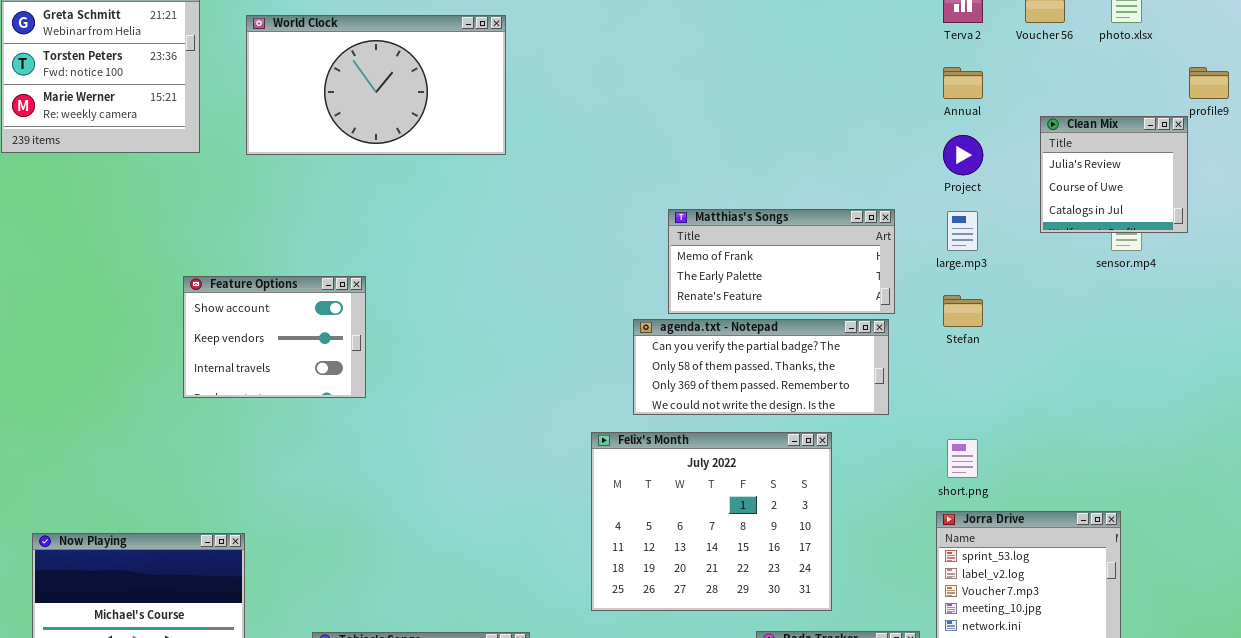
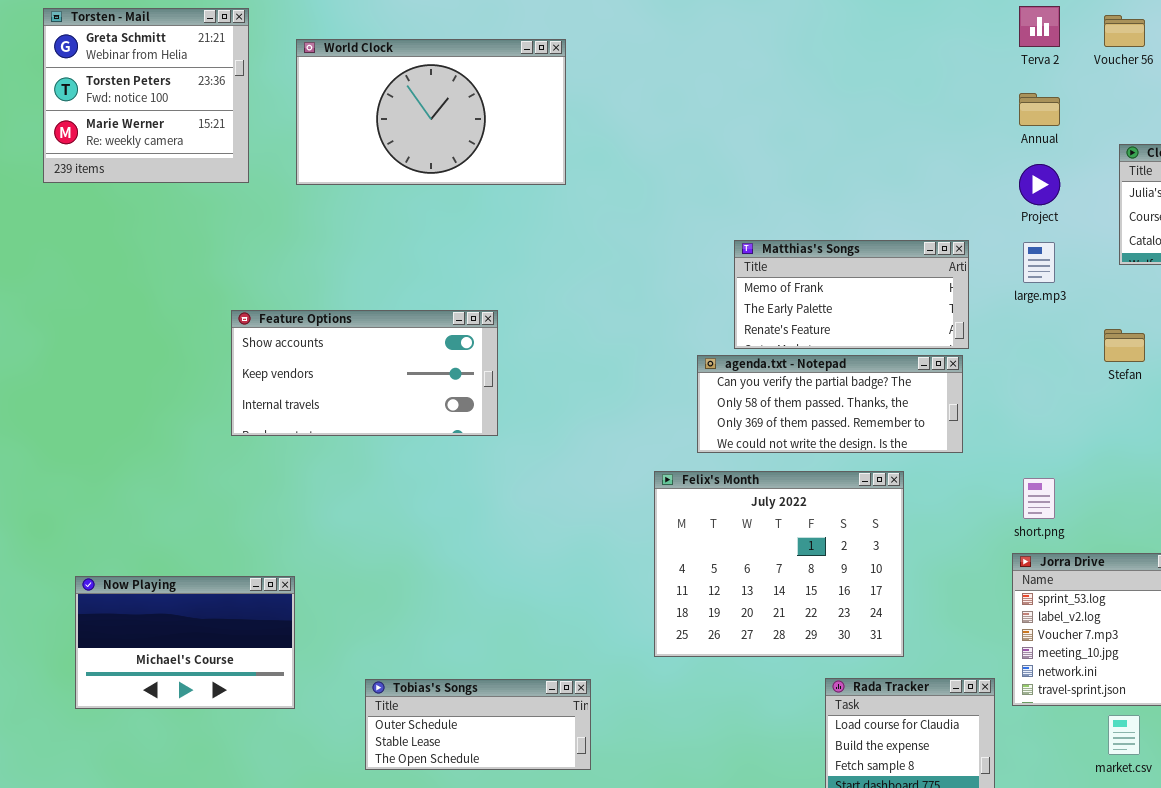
Feature Options: [183,276,366,398] -> [231,310,498,436], resized
Stefan: [943,295,983,327] -> [1104,329,1145,362], moved

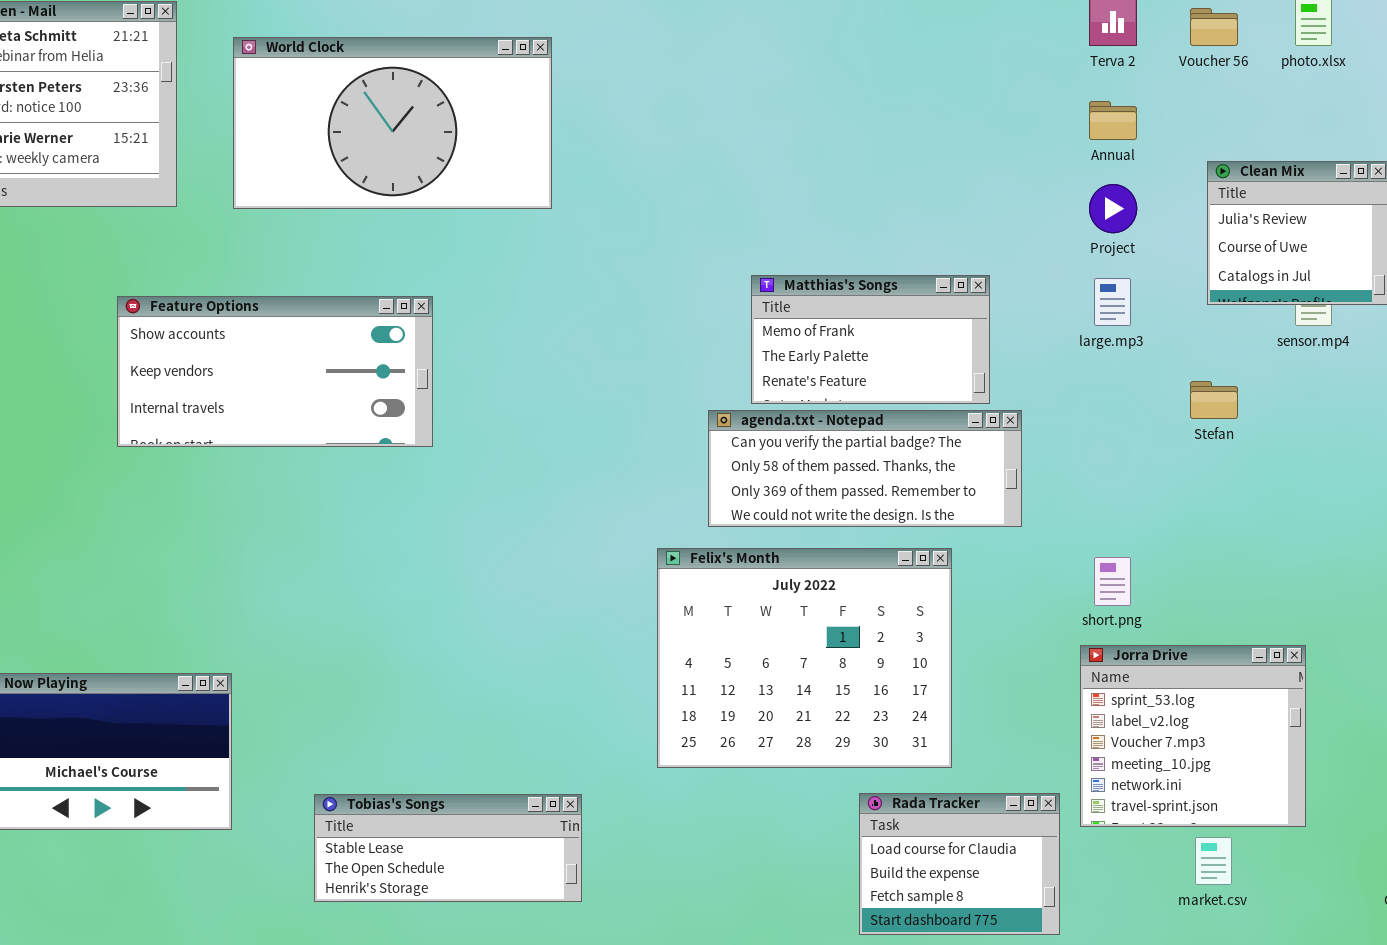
Matthias's Songs: [734,240,969,349] -> [751,275,990,404], resized
Feature Options: [231,310,498,436] -> [117,296,433,447], moved
Tobias's Songs: [365,679,591,770] -> [314,794,582,902], scrolled down 1 row

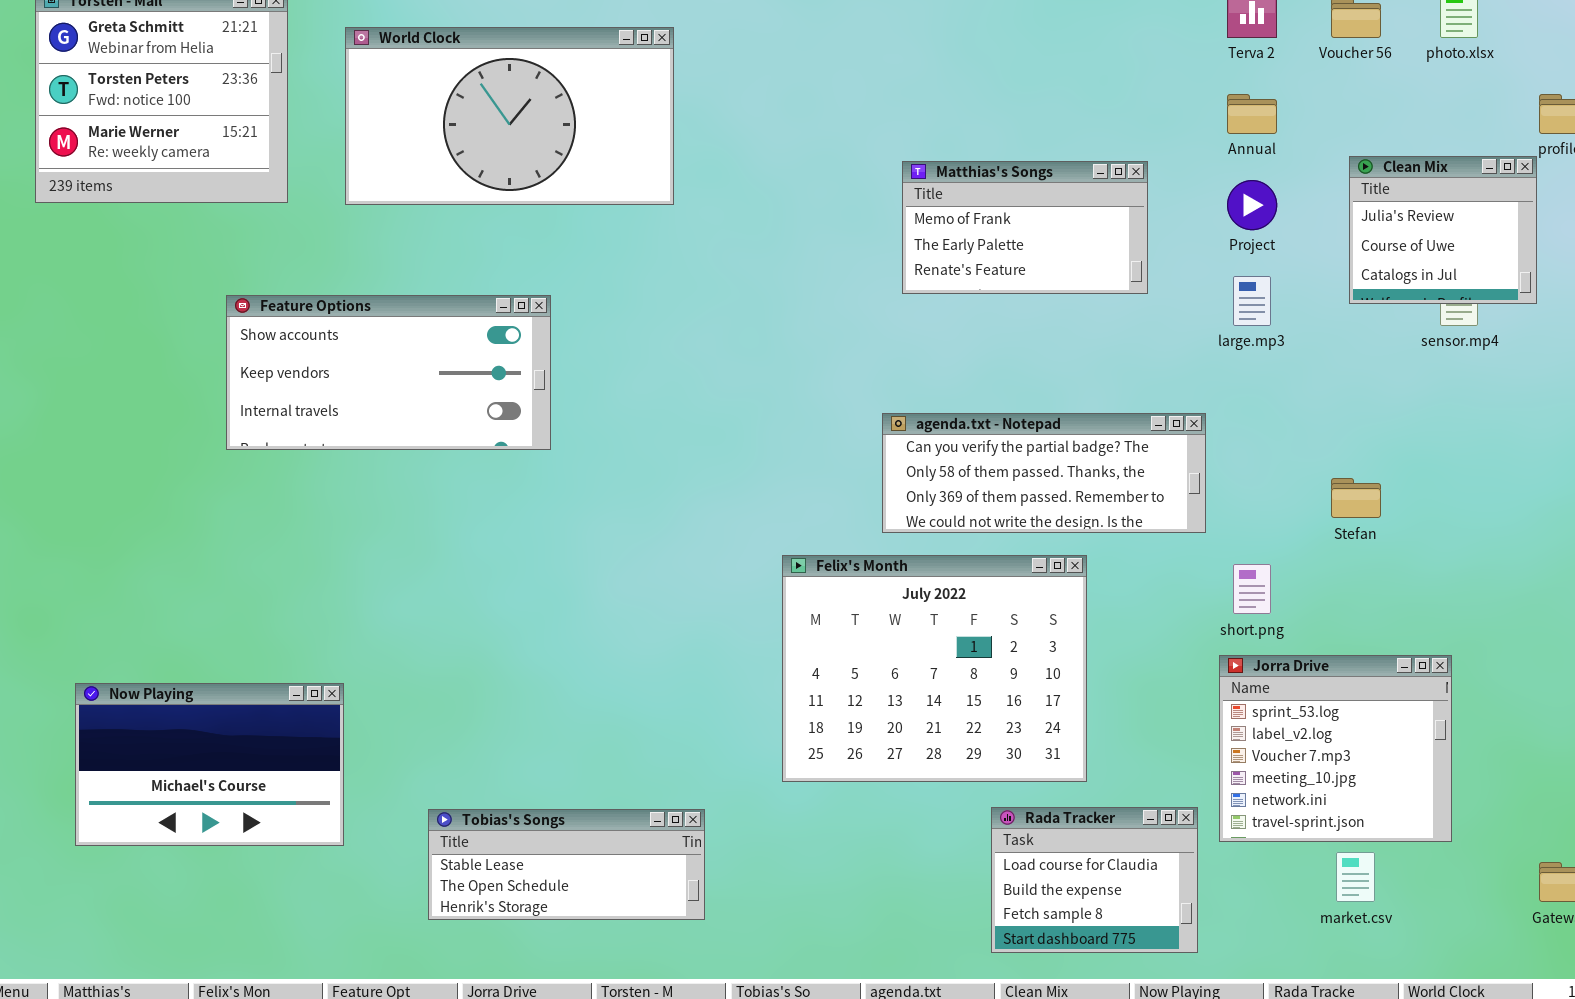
Matthias's Songs: [751,275,990,404] -> [902,161,1148,294], moved
Stefan: [1190,381,1238,419] -> [1331,478,1381,518], moved
agenda.txt - Notepad: [708,410,1022,527] -> [882,413,1206,533], moved

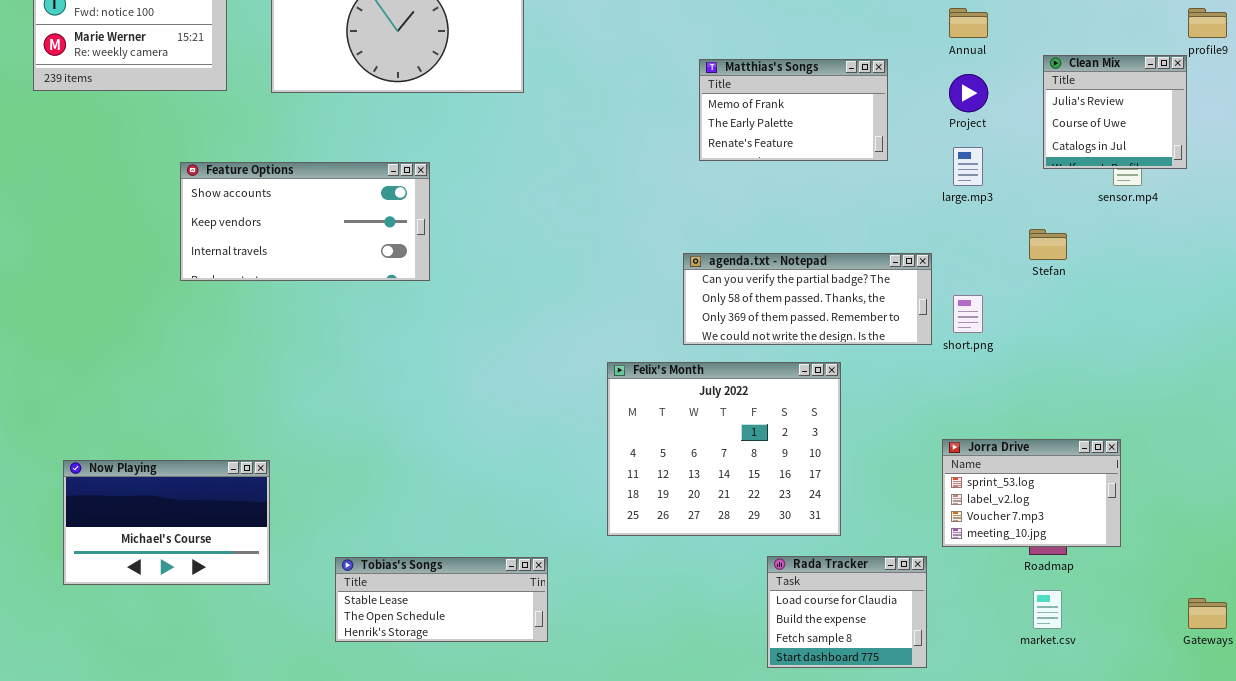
Stefan: [1331,478,1381,518] -> [1029,229,1067,260], moved
short.png: [1233,564,1271,614] -> [953,295,983,333], moved
Jorra Drive: [1219,655,1452,842] -> [942,439,1121,547], resized

